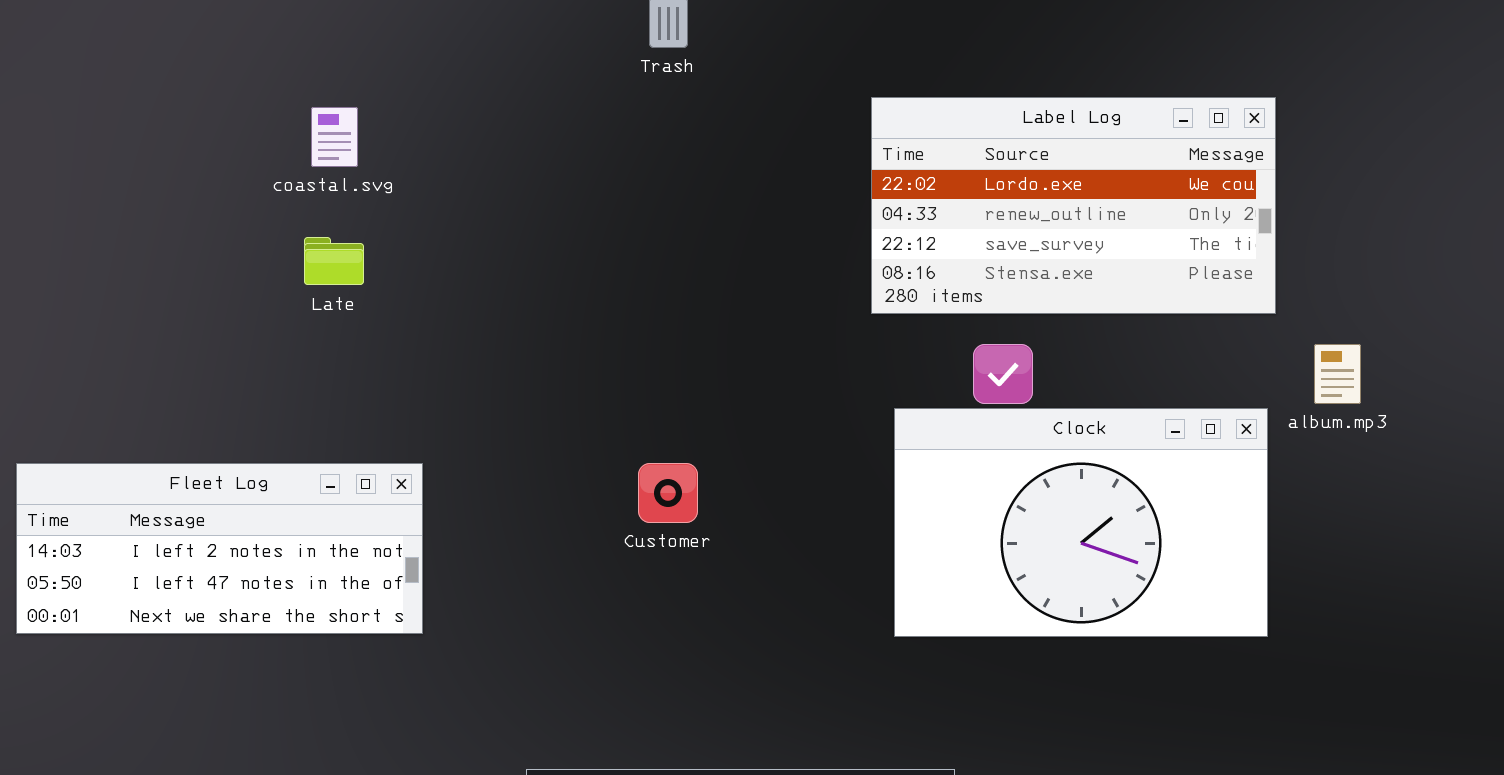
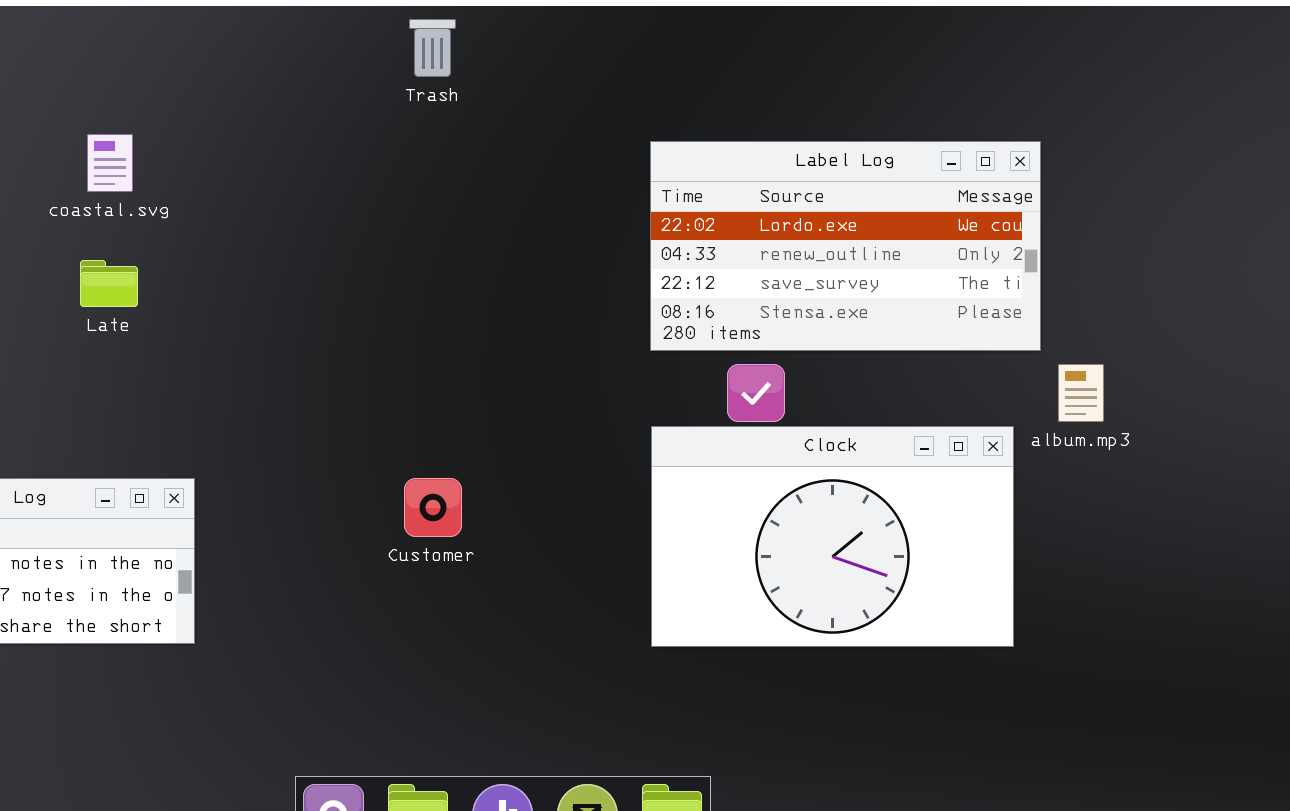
Label Log: [871,97,1276,314] -> [650,141,1041,351], moved

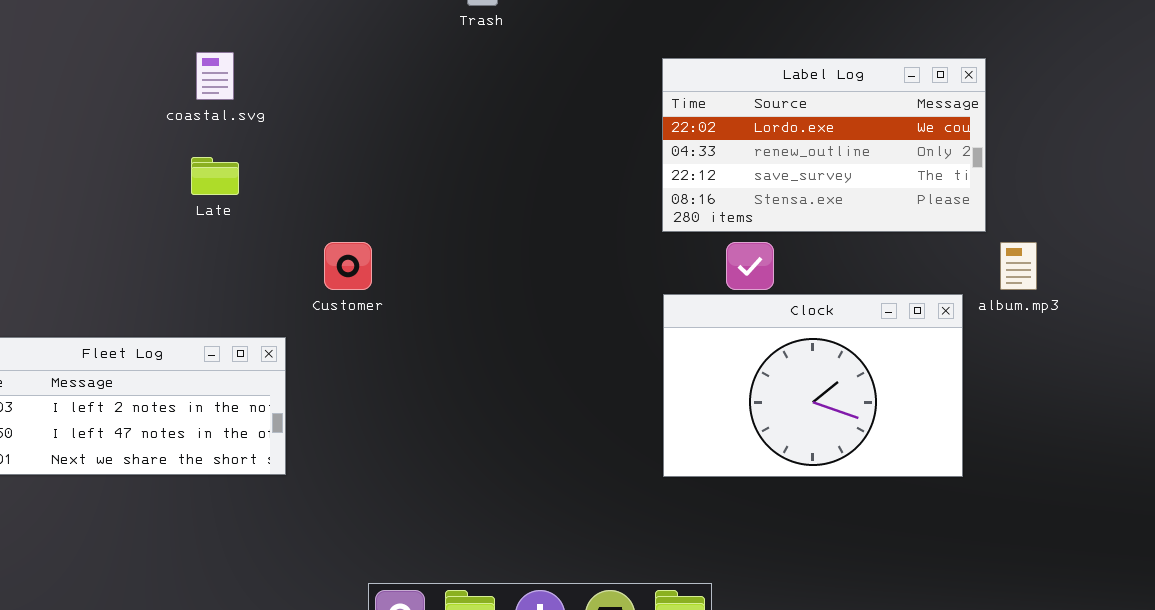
Customer: [404,478,462,537] -> [324,242,372,290], moved

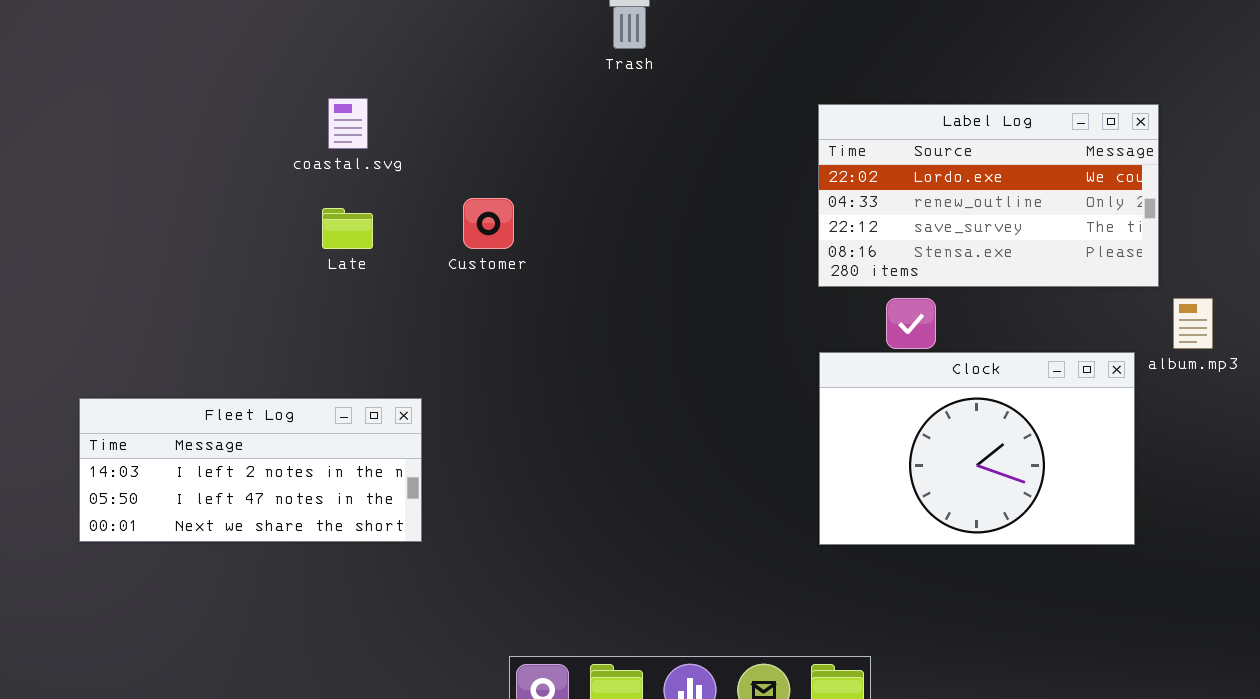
Customer: [324,242,372,290] -> [463,198,514,249], moved

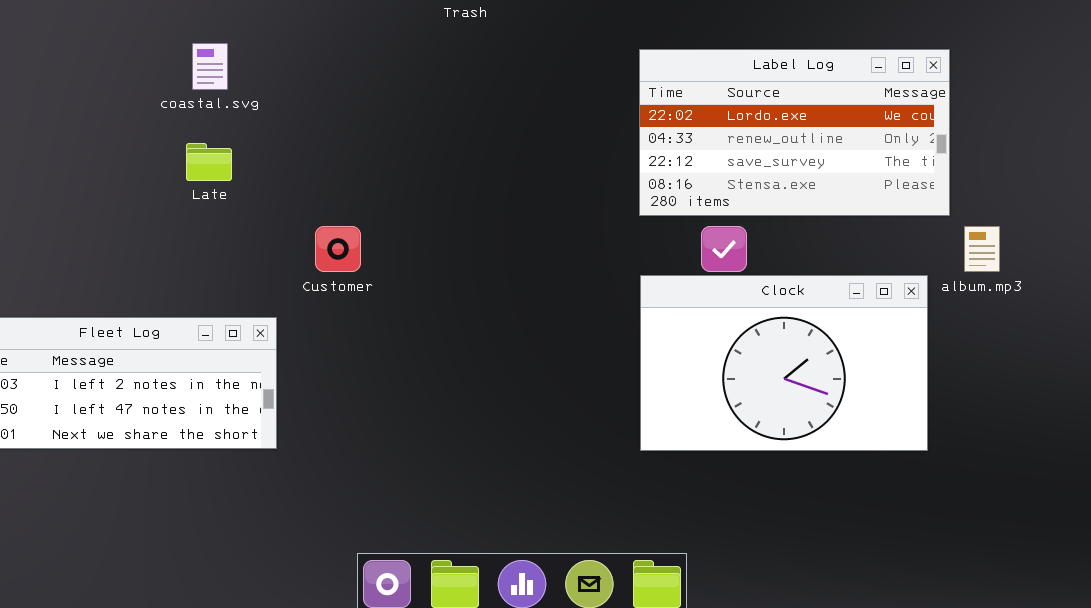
Customer: [463,198,514,249] -> [315,226,361,272], moved

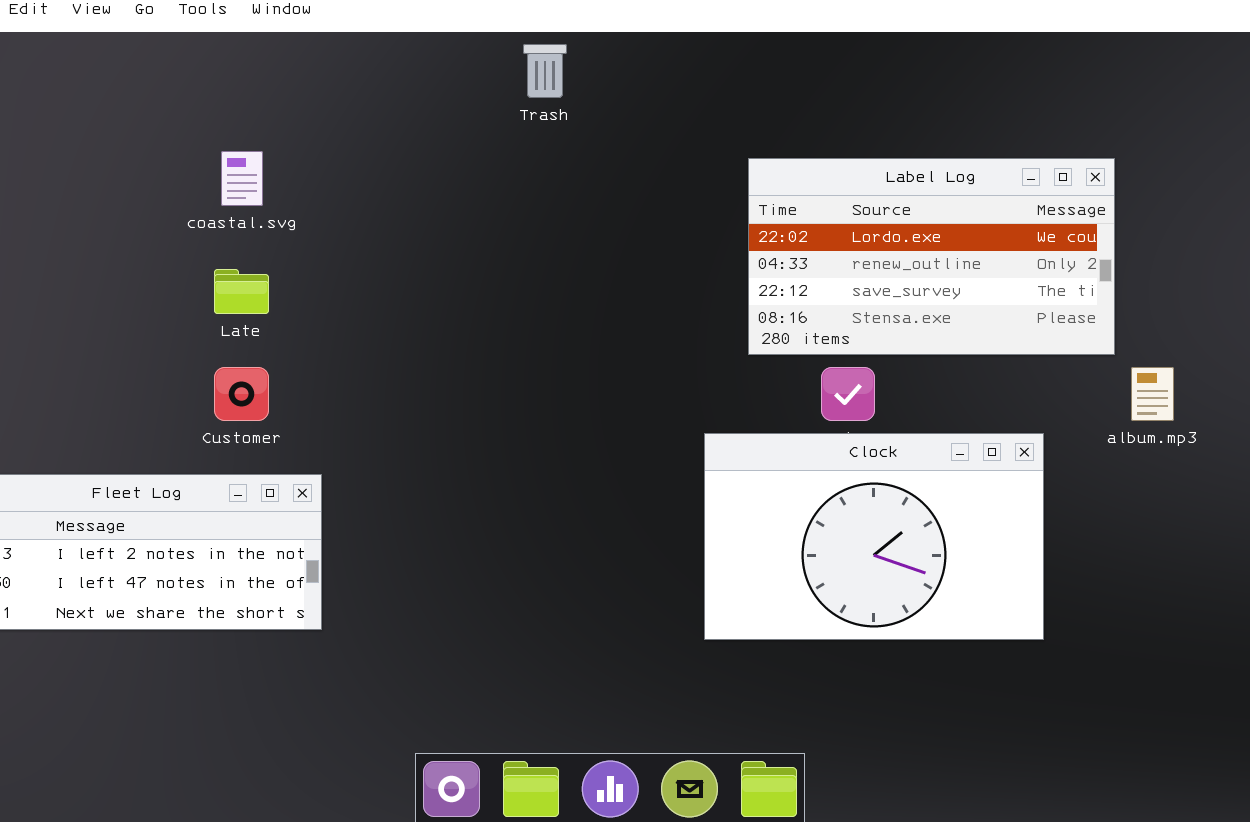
Customer: [315,226,361,272] -> [214,367,269,421], moved
Clock: [640,275,928,451] -> [704,433,1044,640], moved

